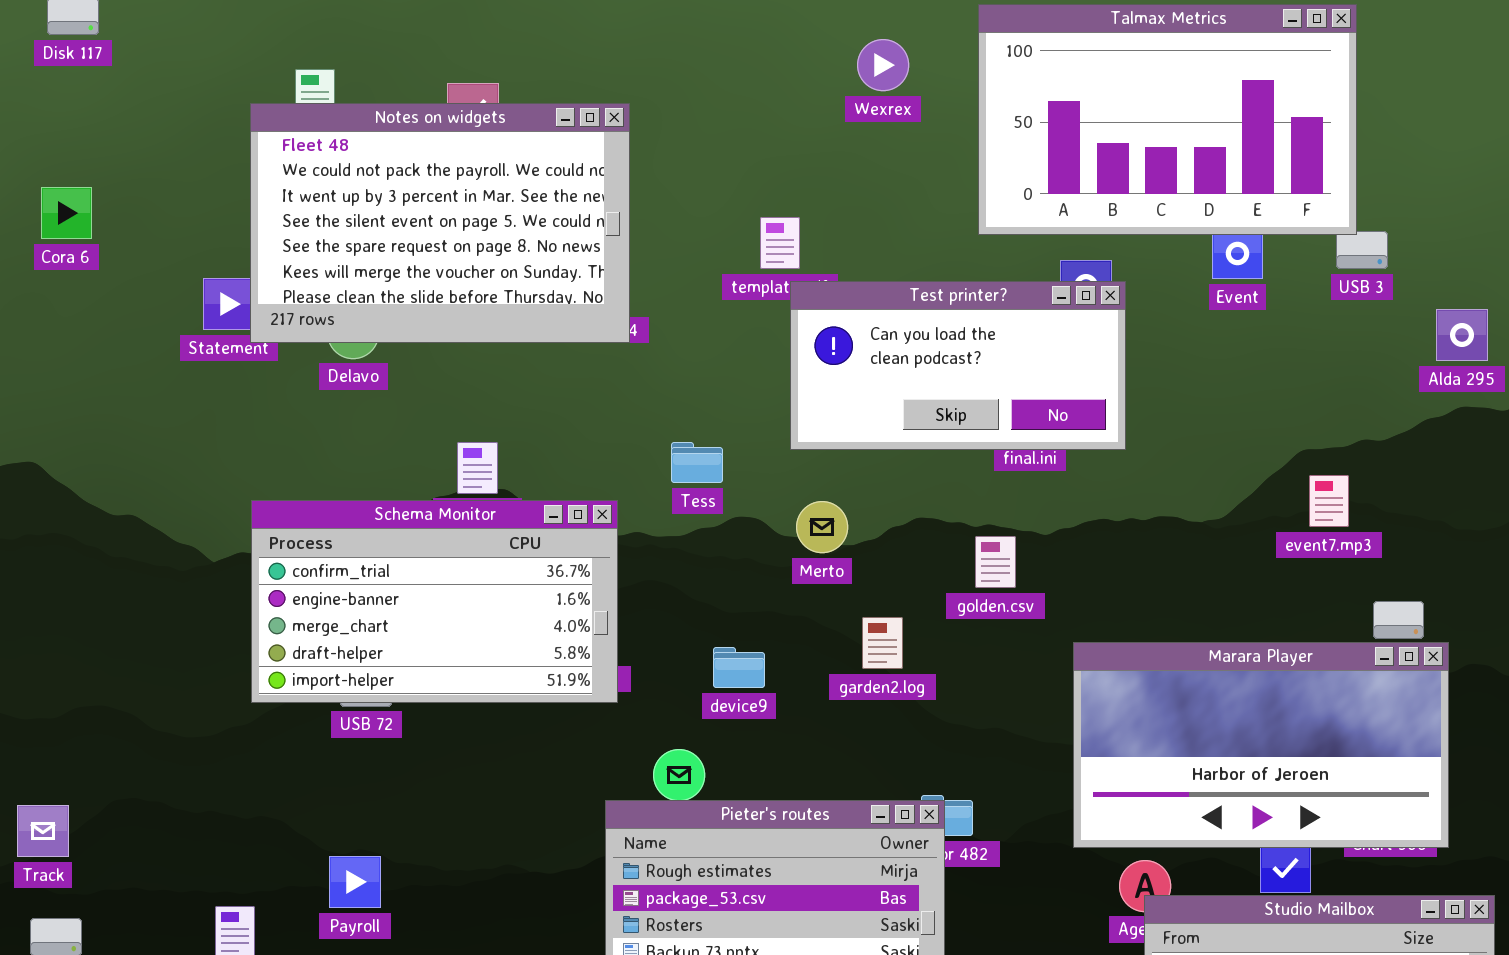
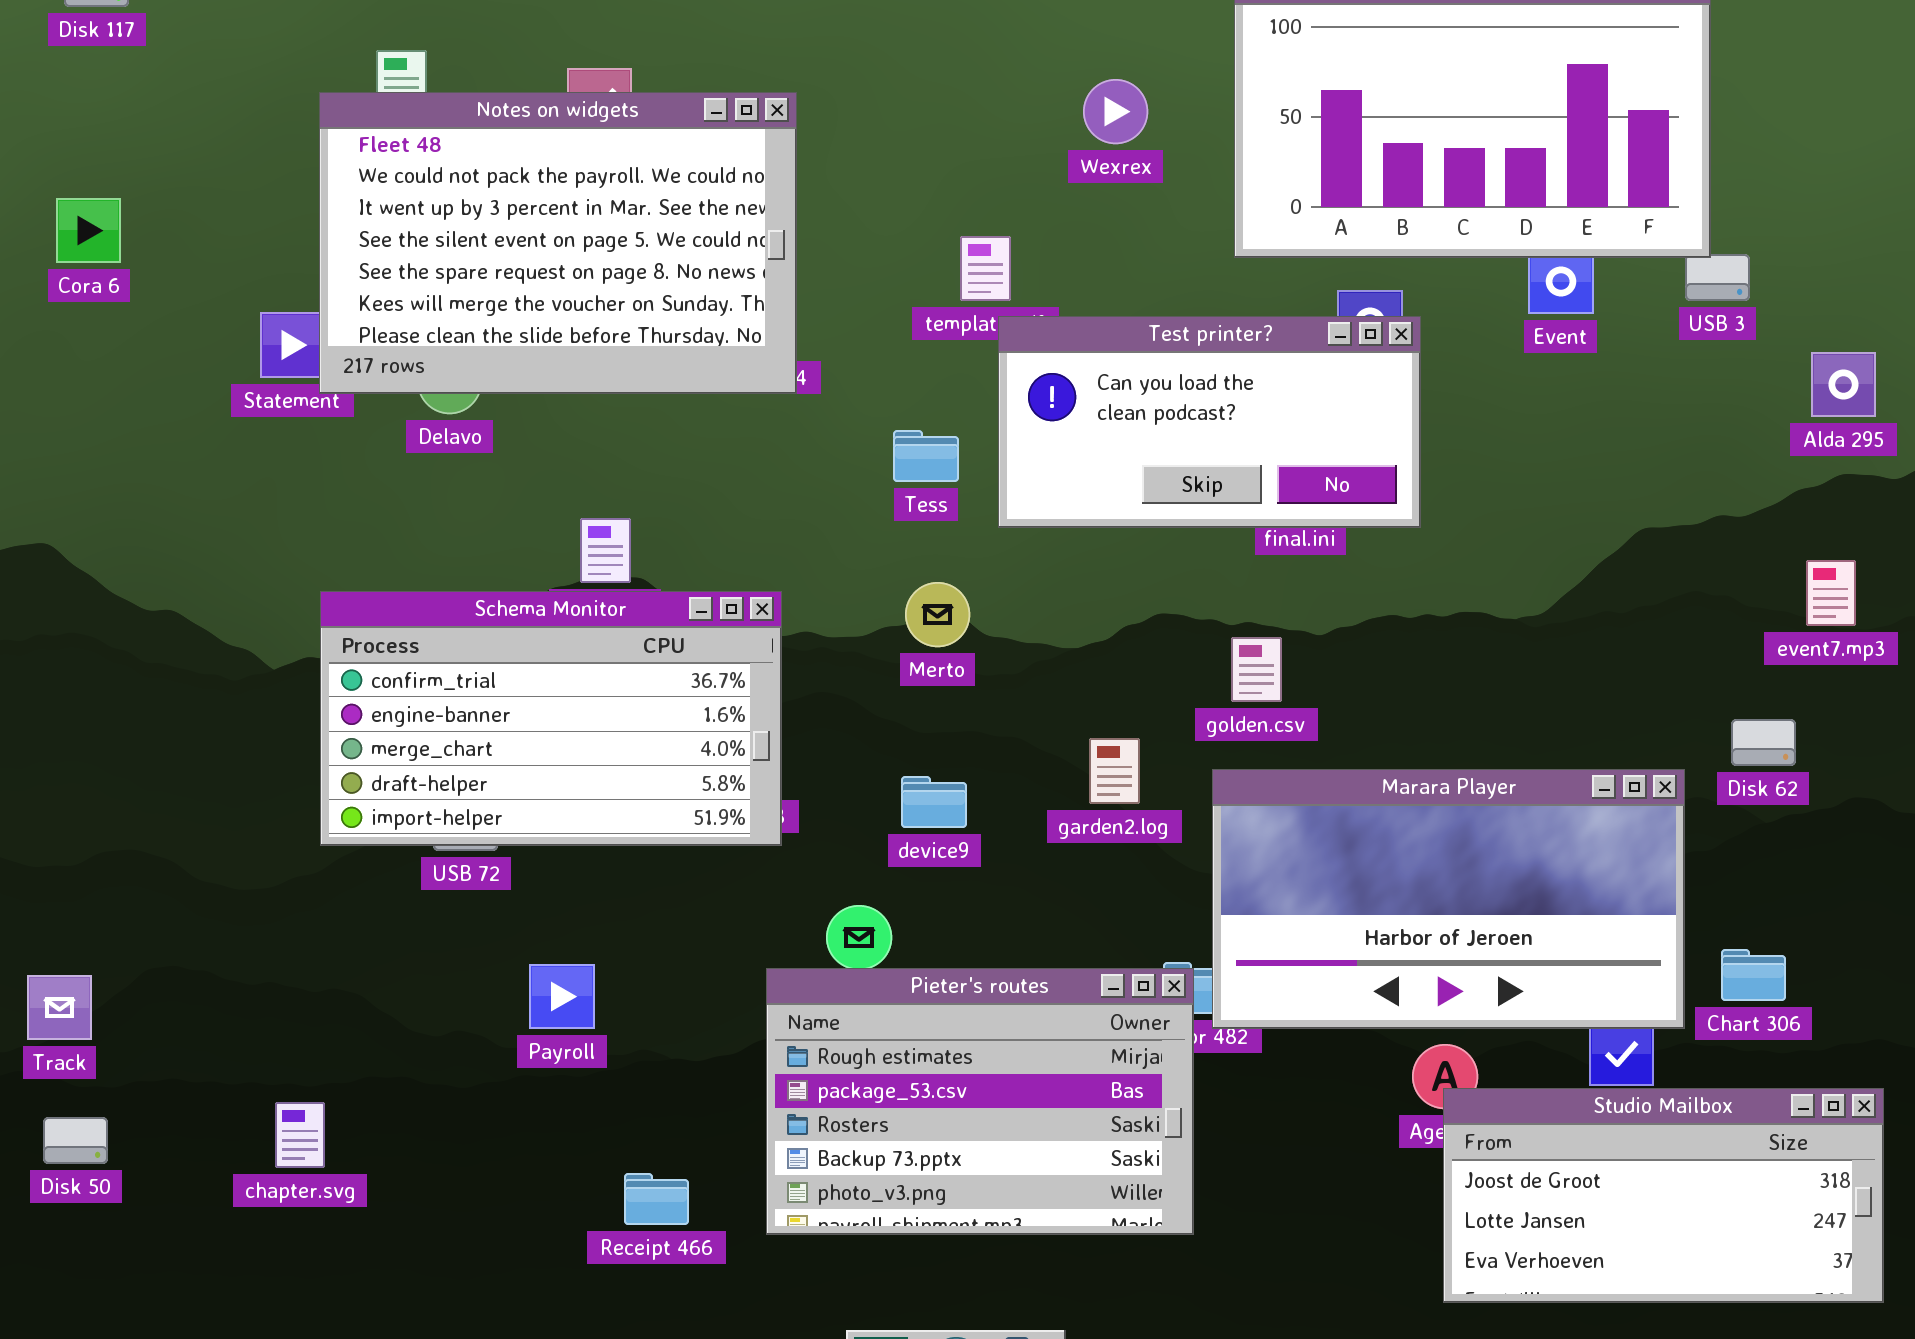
Wexrex: [857,39,909,91] -> [1083,79,1148,144], moved
Tess: [671,442,723,483] -> [893,430,959,482], moved
event7.mp3: [1309,475,1349,527] -> [1806,560,1856,626], moved
Merto: [796,501,848,553] -> [905,582,970,647], moved
Marara Player: [1073,642,1449,848] -> [1212,769,1685,1029], moved
Payroll: [329,856,381,908] -> [529,964,595,1029], moved

